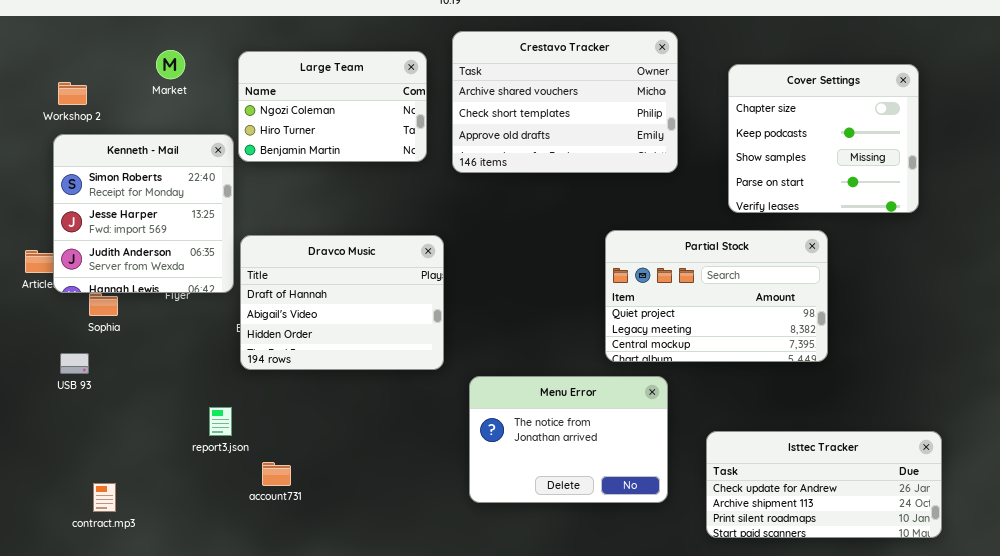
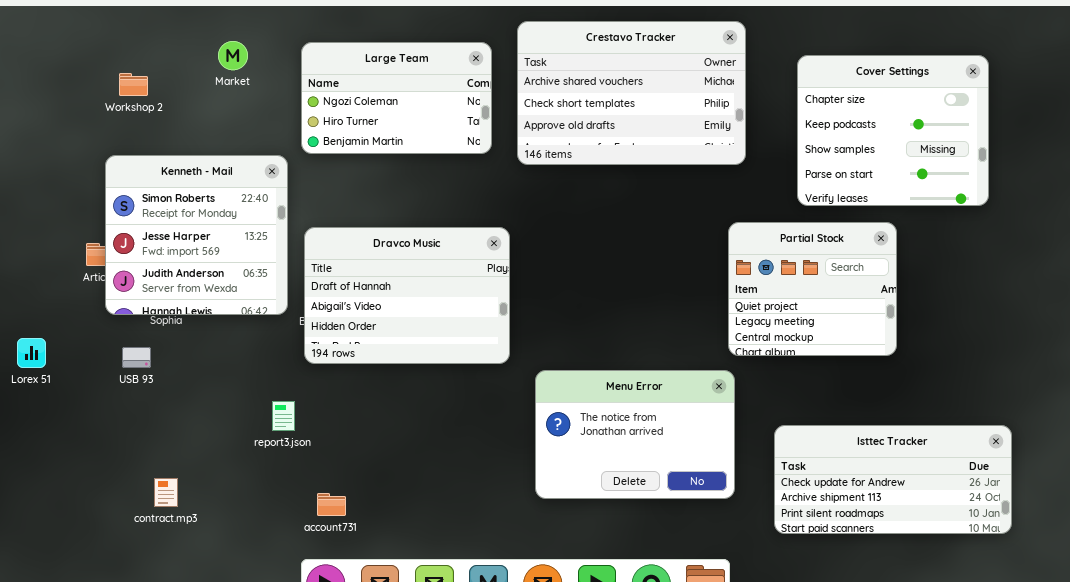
Kenneth - Mail: [53,134,234,293] -> [105,155,288,315], moved
Partial Stock: [605,230,828,362] -> [728,222,897,356], resized
account731: [262,462,291,486] -> [317,493,346,516], moved

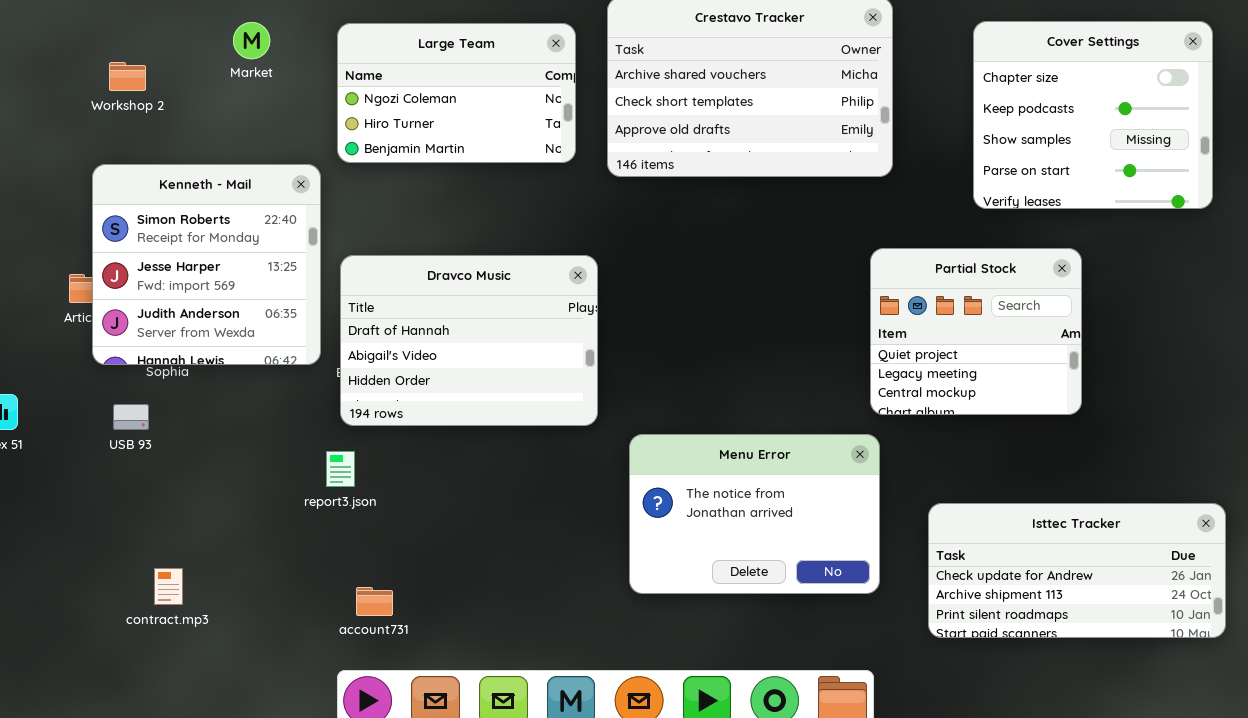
Cover Settings: [797,55,989,206] -> [973,21,1213,209], moved
report3.json: [272,401,295,431] -> [326,451,355,487], moved

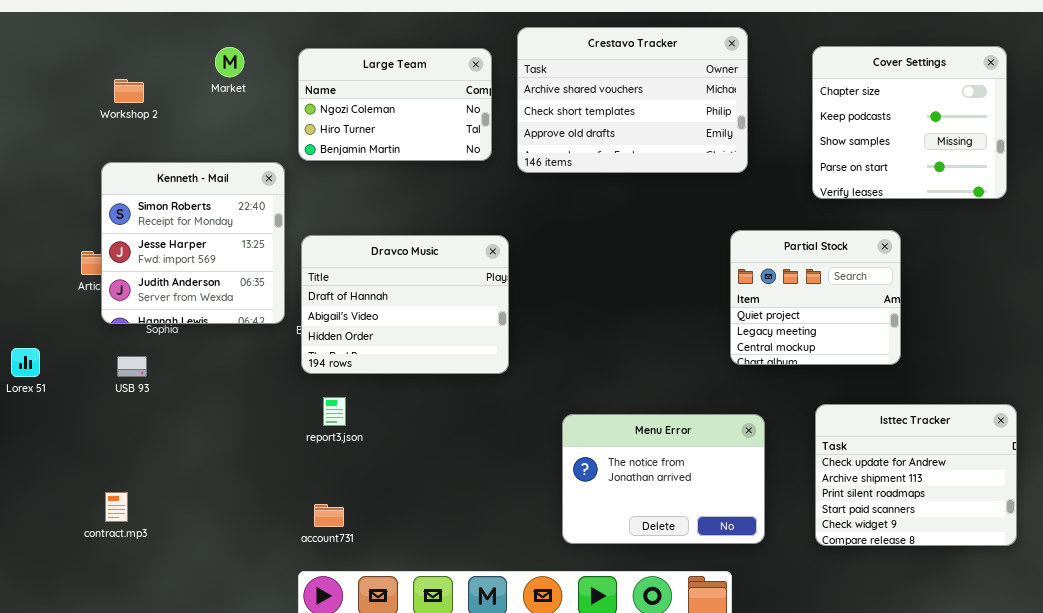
Menu Error: [629,434,880,594] -> [562,414,765,544], moved
report3.json: [326,451,355,487] -> [323,397,346,426], moved
Isttec Tracker: [928,503,1226,638] -> [815,404,1017,546], resized
contract.mp3: [154,568,183,605] -> [105,492,128,522], moved

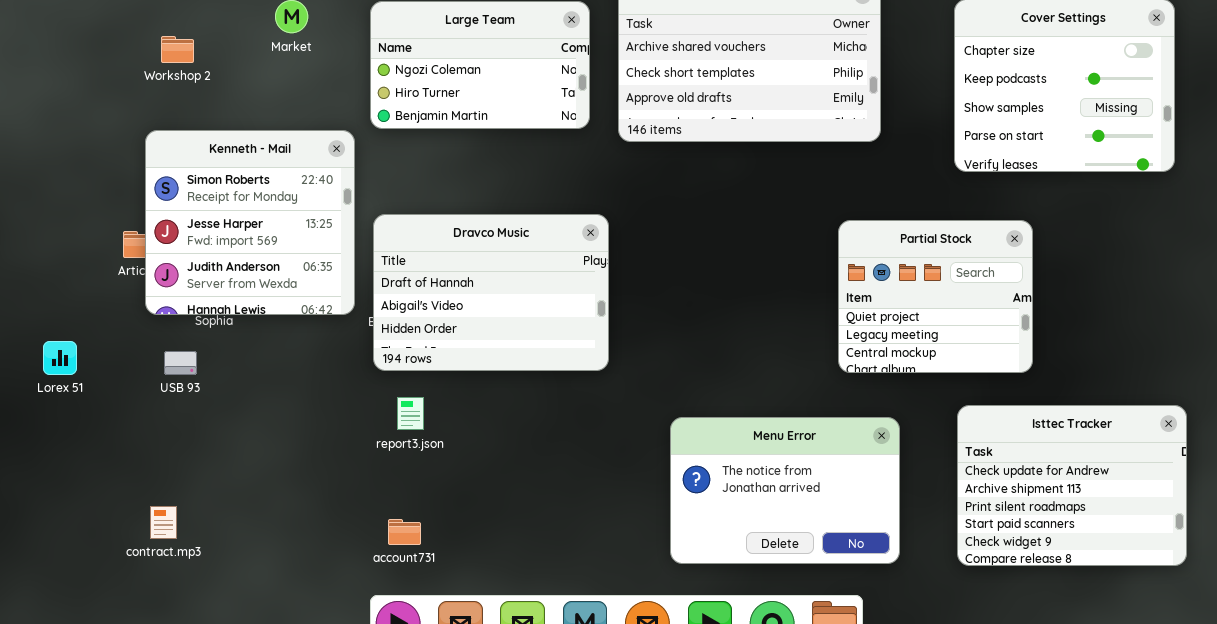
Partial Stock: [730,230,901,365] -> [838,220,1033,373], moved

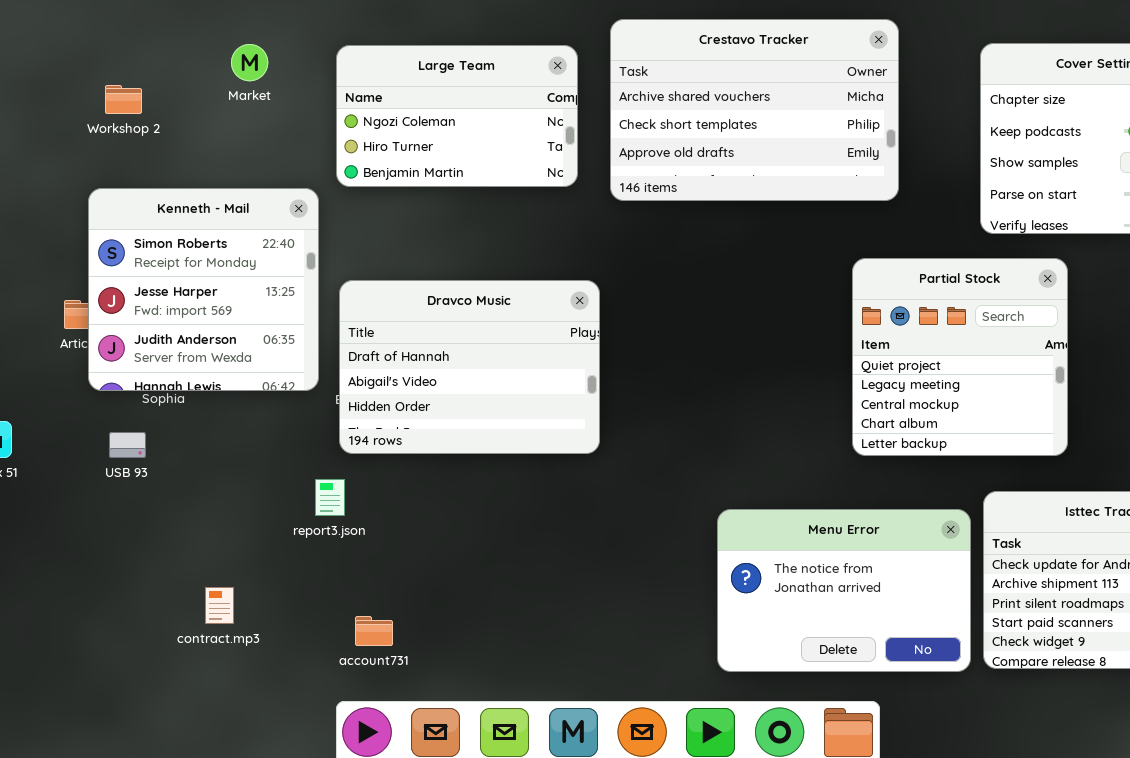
Partial Stock: [838,220,1033,373] -> [852,258,1068,456], resized
report3.json: [397,397,424,430] -> [315,479,345,516], moved
Menu Error: [670,417,900,564] -> [717,509,971,672], moved
contract.mp3: [150,506,177,539] -> [205,587,234,624], moved

